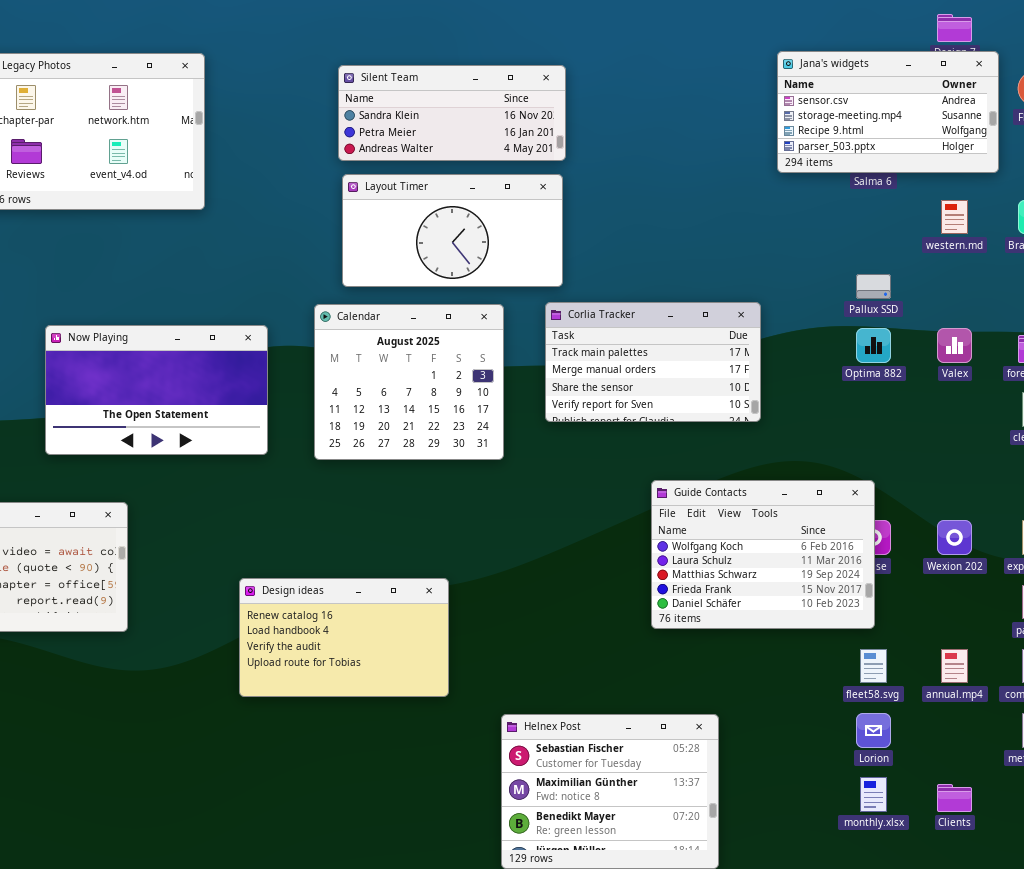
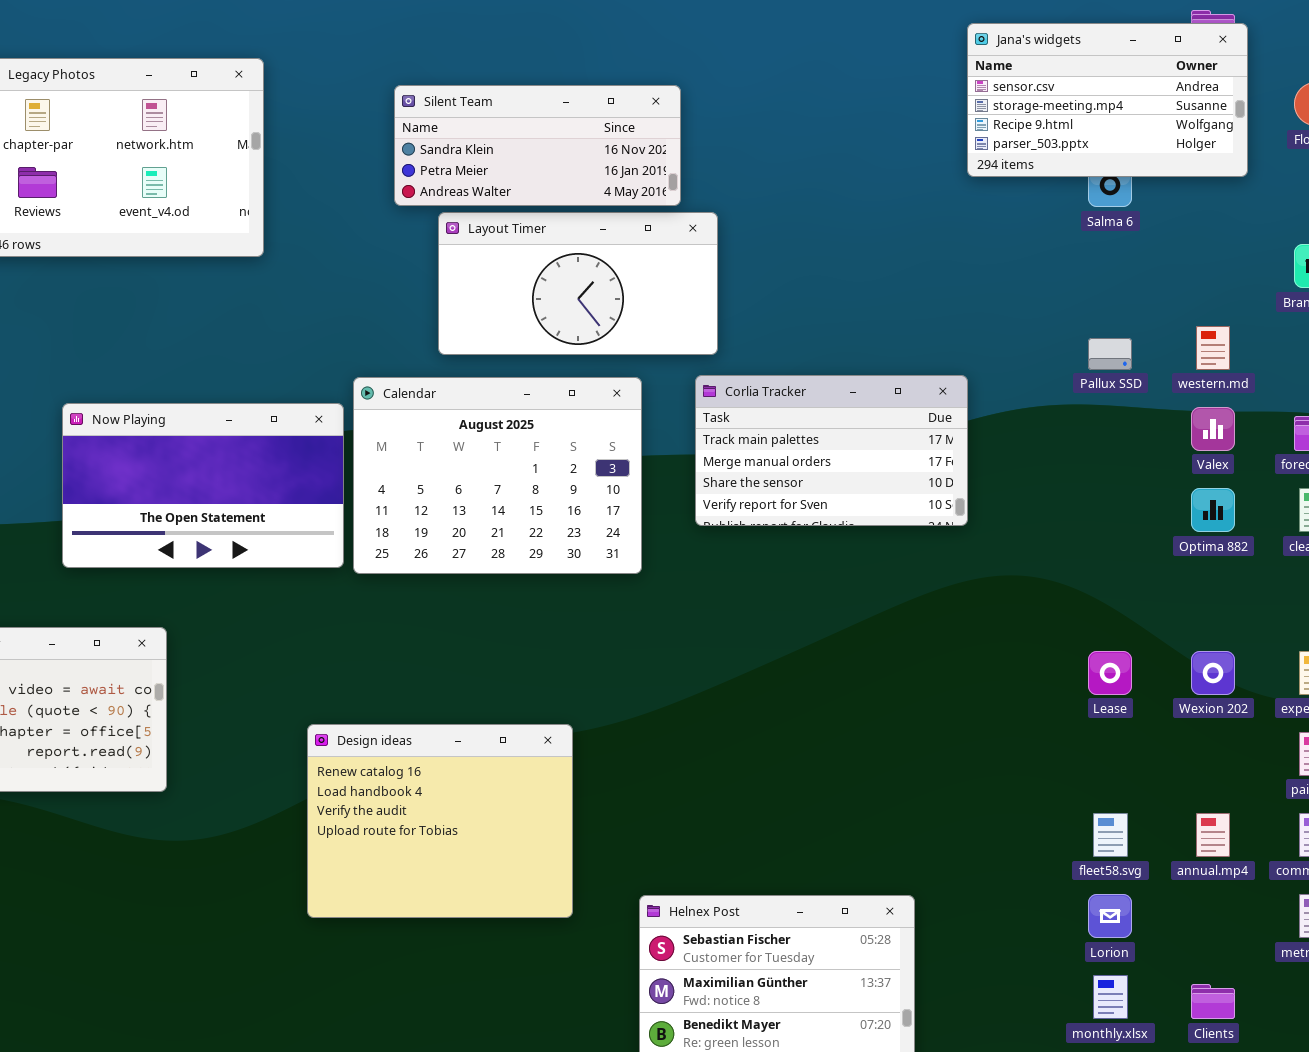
Jana's widgets: [777,51,999,173] -> [967,23,1248,177], moved
Silent Team: [338,65,566,161] -> [394,85,681,206], moved
western.md: [941,200,968,234] -> [1196,326,1230,370], moved
Calendar: [314,304,504,460] -> [353,377,642,574], resized
Optima 882: [856,328,891,363] -> [1191,488,1235,532], moved
Guide Contacts: [651,480,875,629] -> none, closed
Design ideas: [239,578,449,697] -> [307,724,573,918], resized

